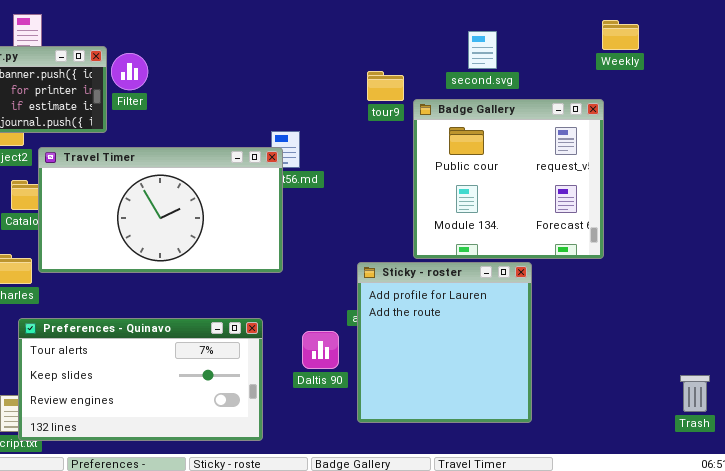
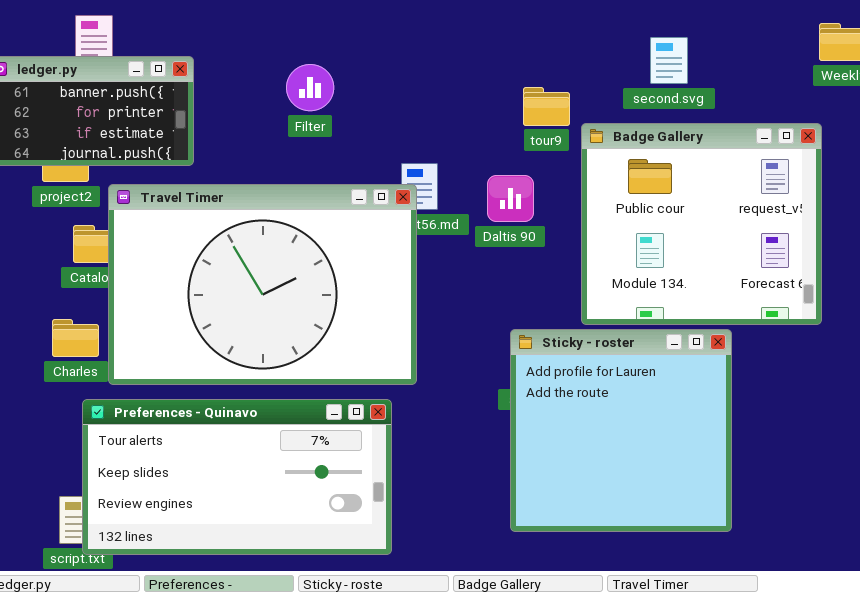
Filter: [111,53,148,90] -> [286,64,334,111], moved
Travel Timer: [38,147,283,273] -> [108,184,417,385], resized
Daltis 90: [302,331,339,369] -> [487,175,534,222], moved

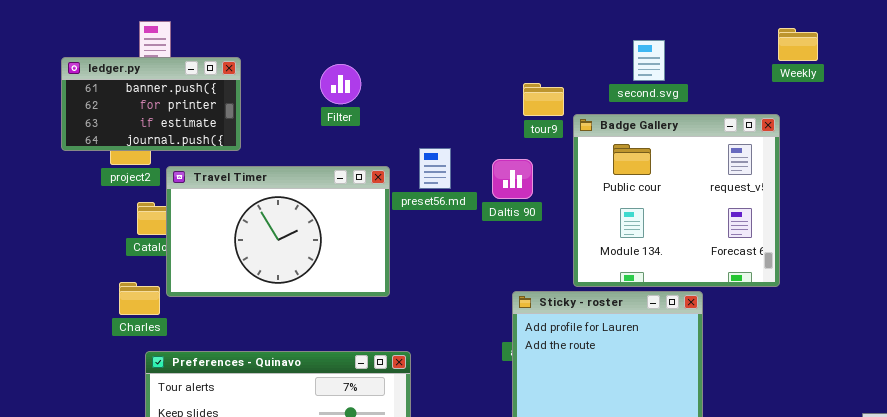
Travel Timer: [108,184,417,385] -> [166,166,390,297], resized

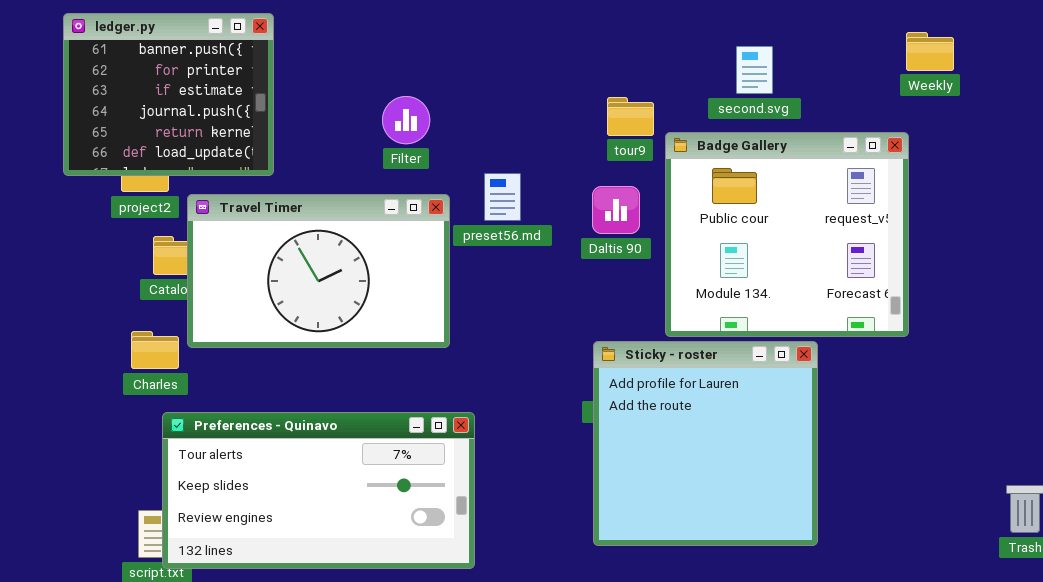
ledger.py: [61,57,241,151] -> [63,13,274,176], resized
Filter: [320,64,361,104] -> [382,96,430,144], moved
Daltis 90: [492,159,533,199] -> [592,186,640,234], moved

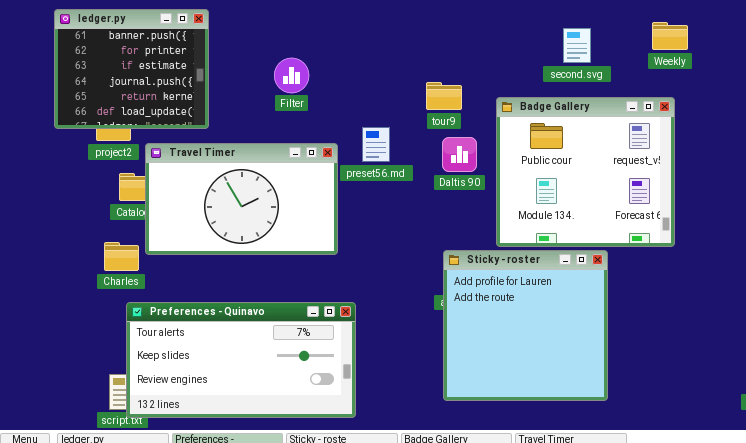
Weekly: [906,32,954,71] -> [652,22,688,50], moved
second.svg: [736,46,773,94] -> [563,28,591,63], moved
Filter: [382,96,430,144] -> [274,58,309,93], moved
tour9: [607,97,654,136] -> [426,82,462,110], moved

